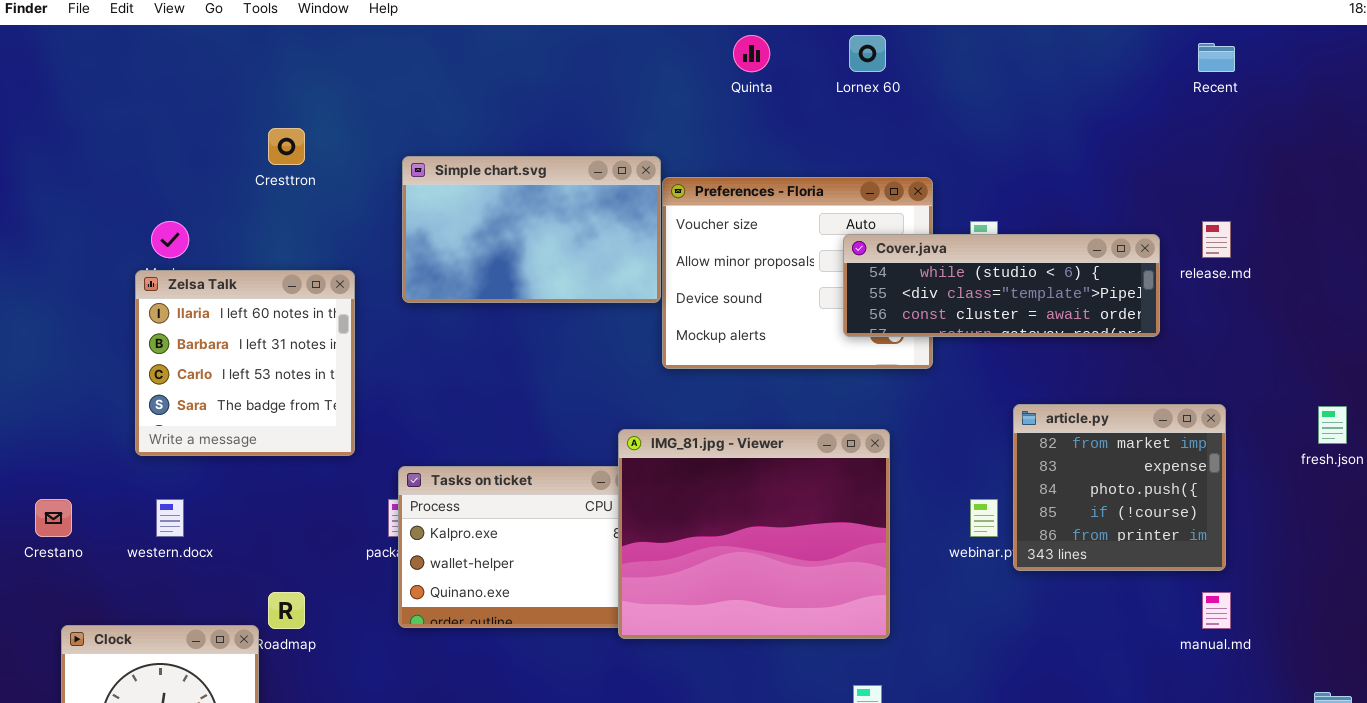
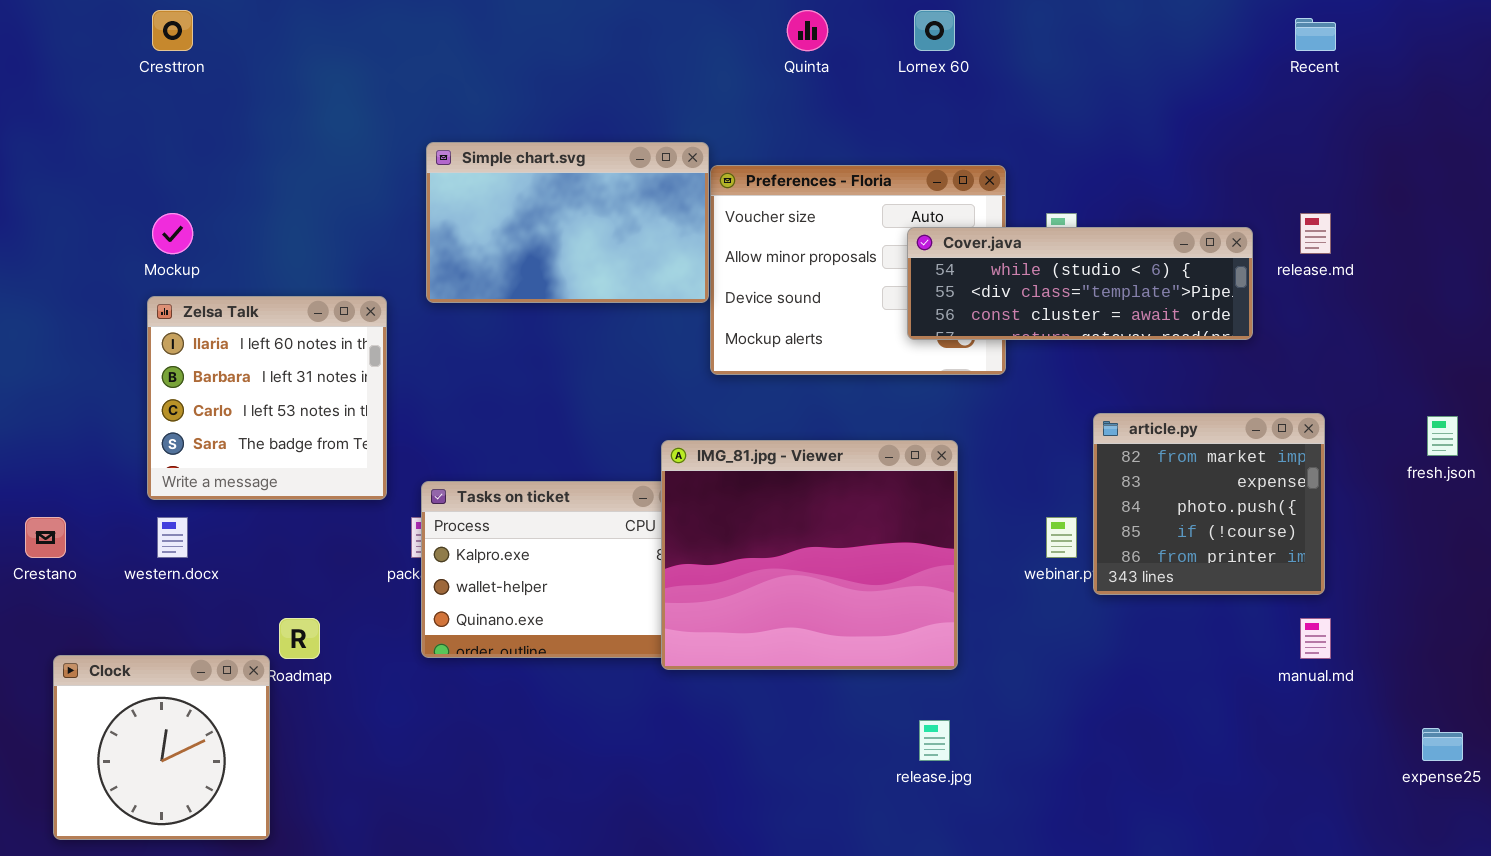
Cresttron: [268,128,305,165] -> [152,10,193,51], moved
Zelsa Talk: [135,270,355,456] -> [147,296,387,500], moved

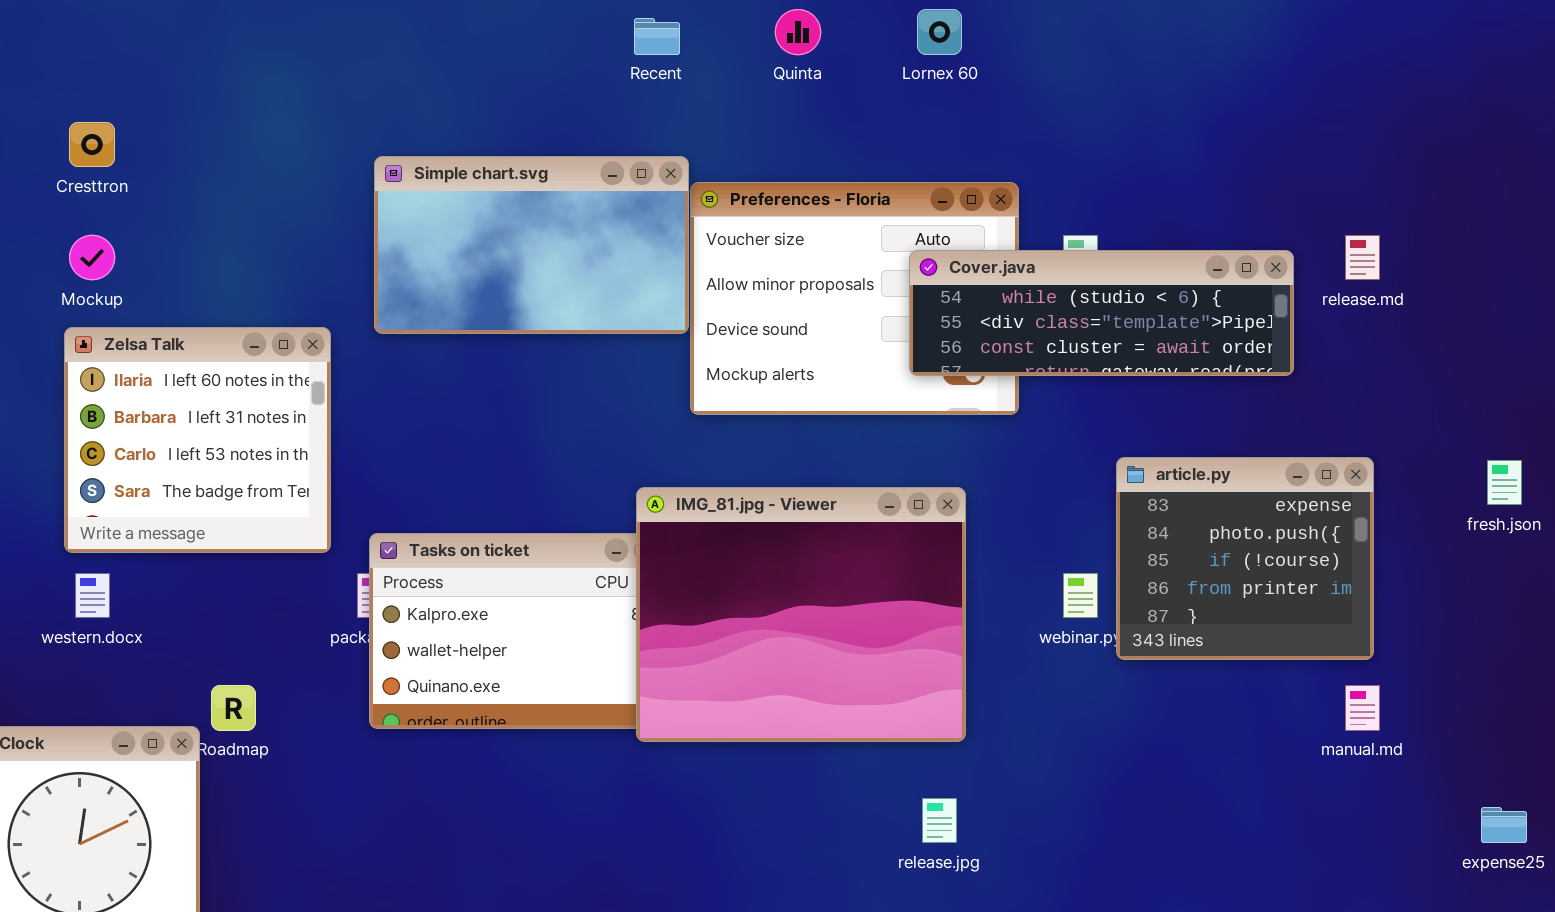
Cresttron: [152,10,193,51] -> [69,122,115,167], moved
Recent: [1295,18,1336,51] -> [634,18,680,55], moved
article.py: [1093,413,1325,595] -> [1116,457,1374,660], scrolled down 1 row

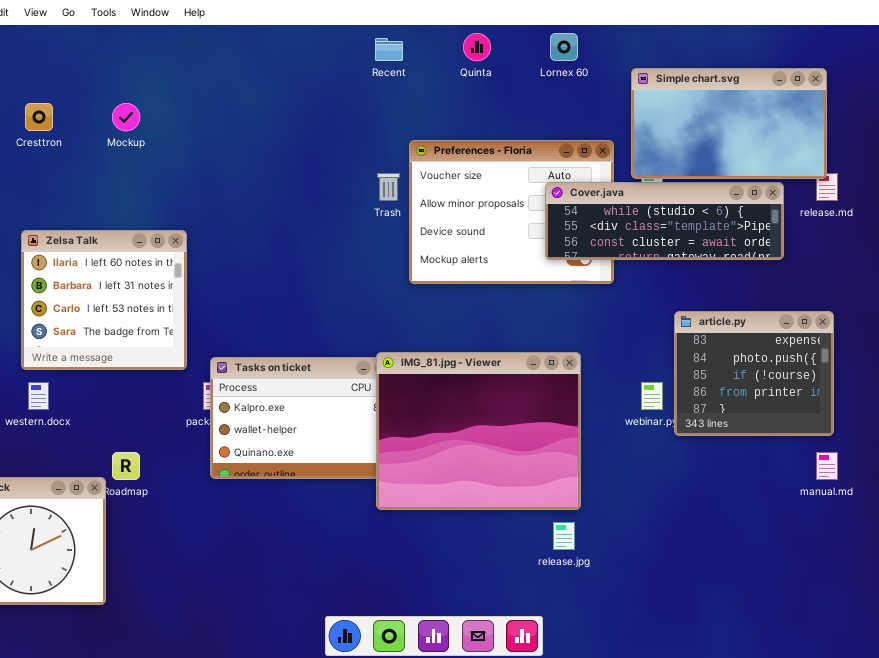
Simple chart.svg: [374,156,689,334] -> [631,68,827,179], moved
Mockup: [69,235,115,280] -> [112,103,140,131], moved
IMG_81.jpg - Viewer: [636,487,966,742] -> [376,352,581,510], moved

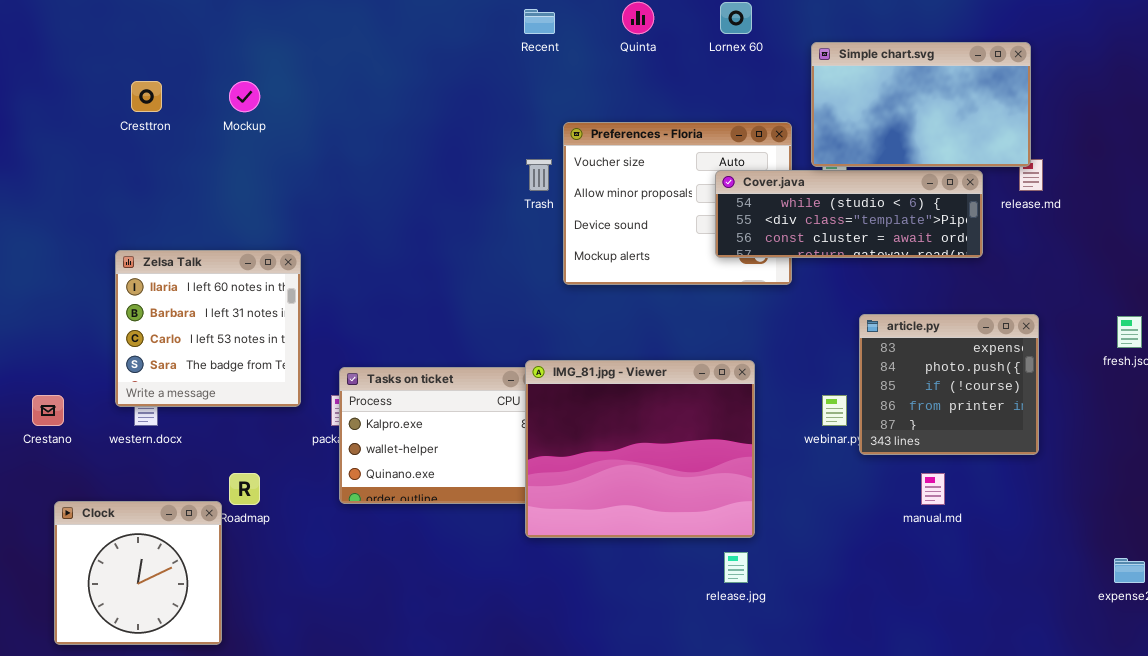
Zelsa Talk: [21,230,187,370] -> [115,250,301,407], moved
manual.md: [816,452,838,480] -> [921,473,945,505], moved

